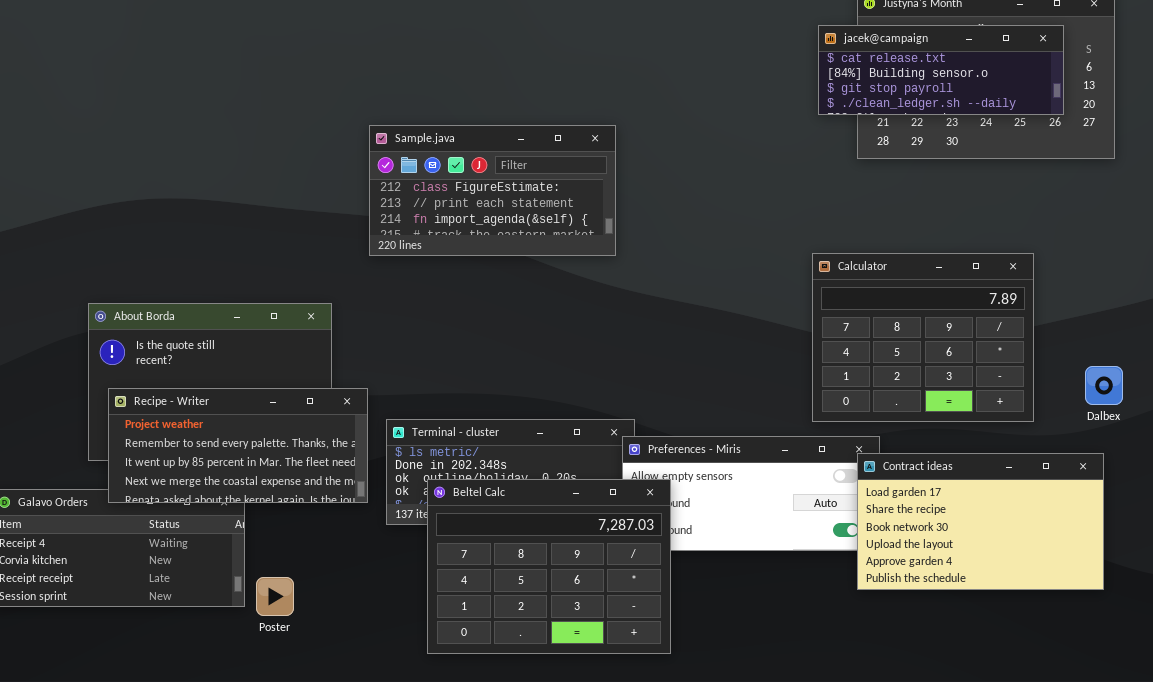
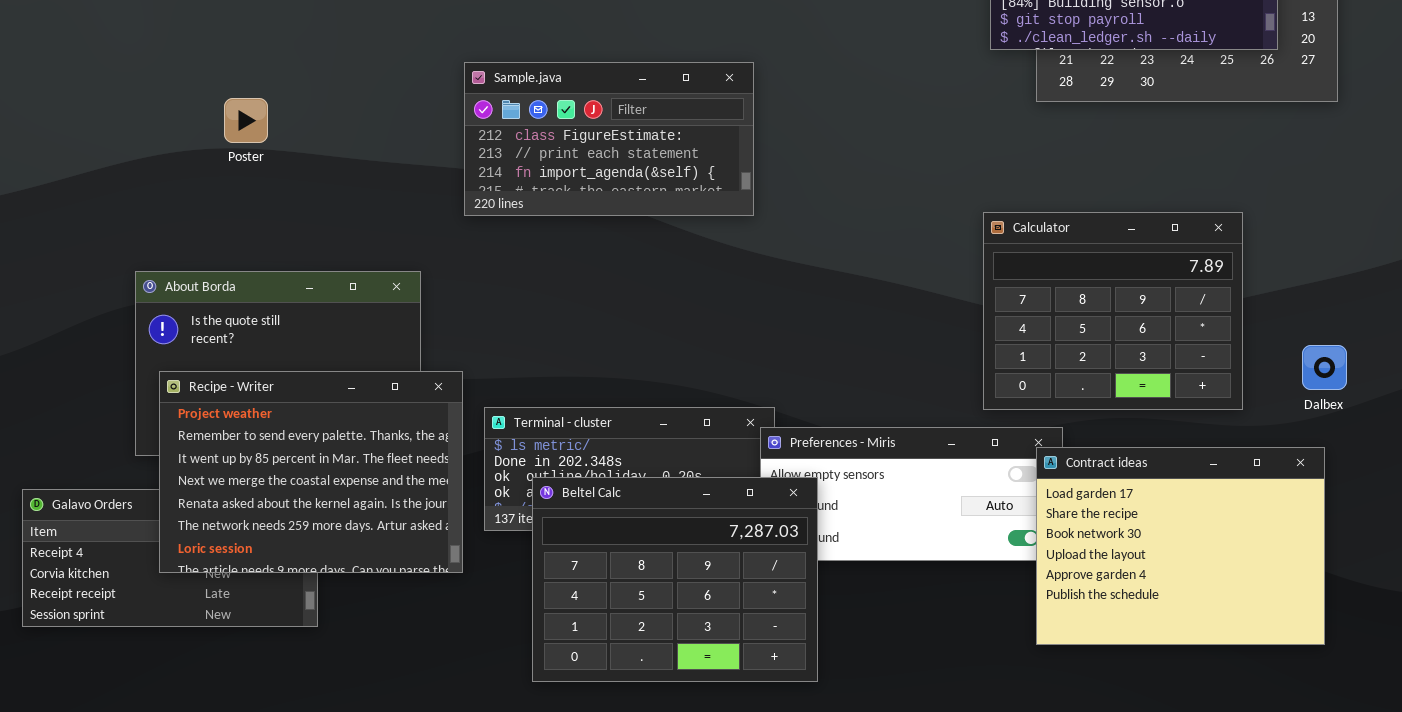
Recipe - Writer: [108,388,368,503] -> [159,371,463,573], resized
Contract ideas: [857,453,1104,590] -> [1036,447,1325,645], resized
Poster: [256,577,294,616] -> [224,98,268,143], moved

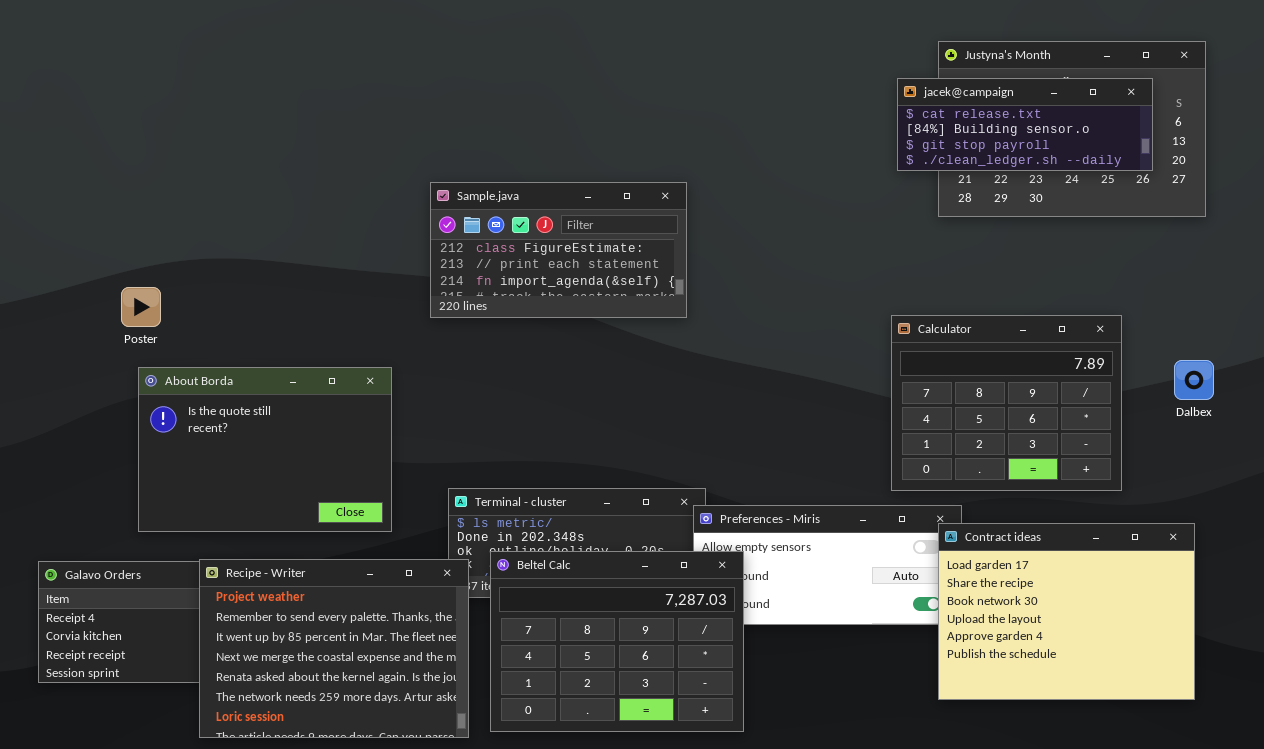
Poster: [224,98,268,143] -> [121,287,161,327], moved
Dalbex: [1302,345,1347,390] -> [1174,360,1214,400], moved
Recipe - Writer: [159,371,463,573] -> [199,559,469,738], moved

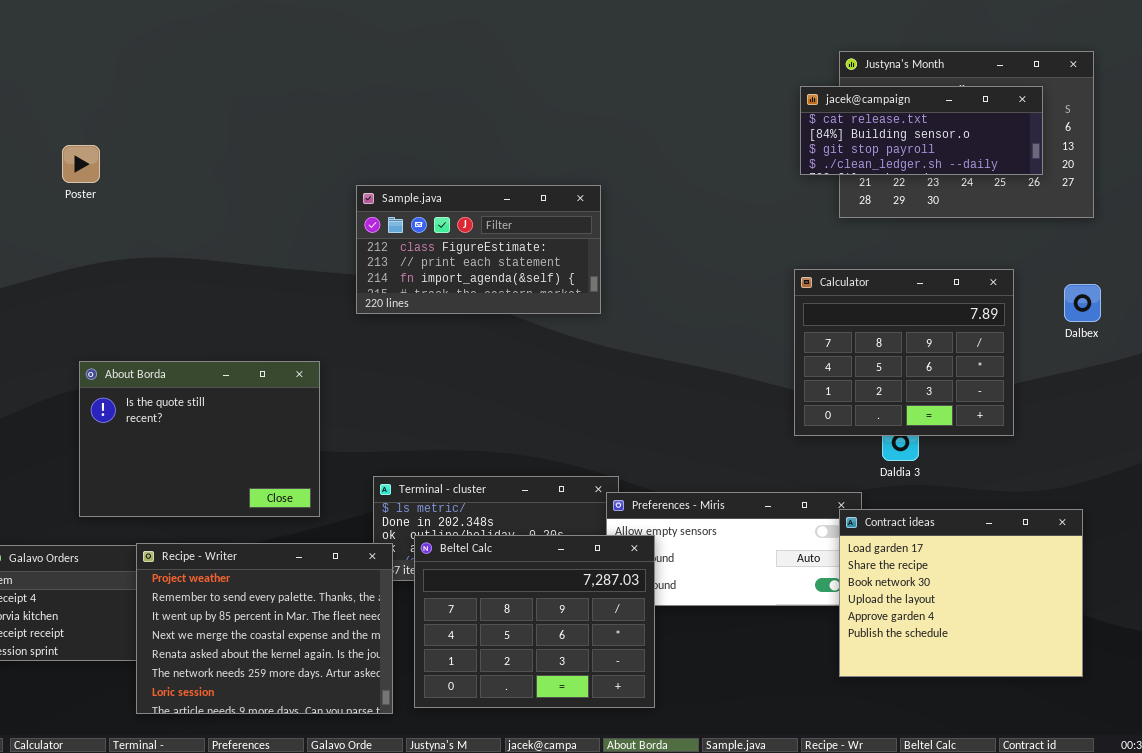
Poster: [121,287,161,327] -> [62,145,100,183], moved
Calculator: [891,315,1122,491] -> [794,269,1014,436], moved
Dalbex: [1174,360,1214,400] -> [1064,284,1101,322], moved

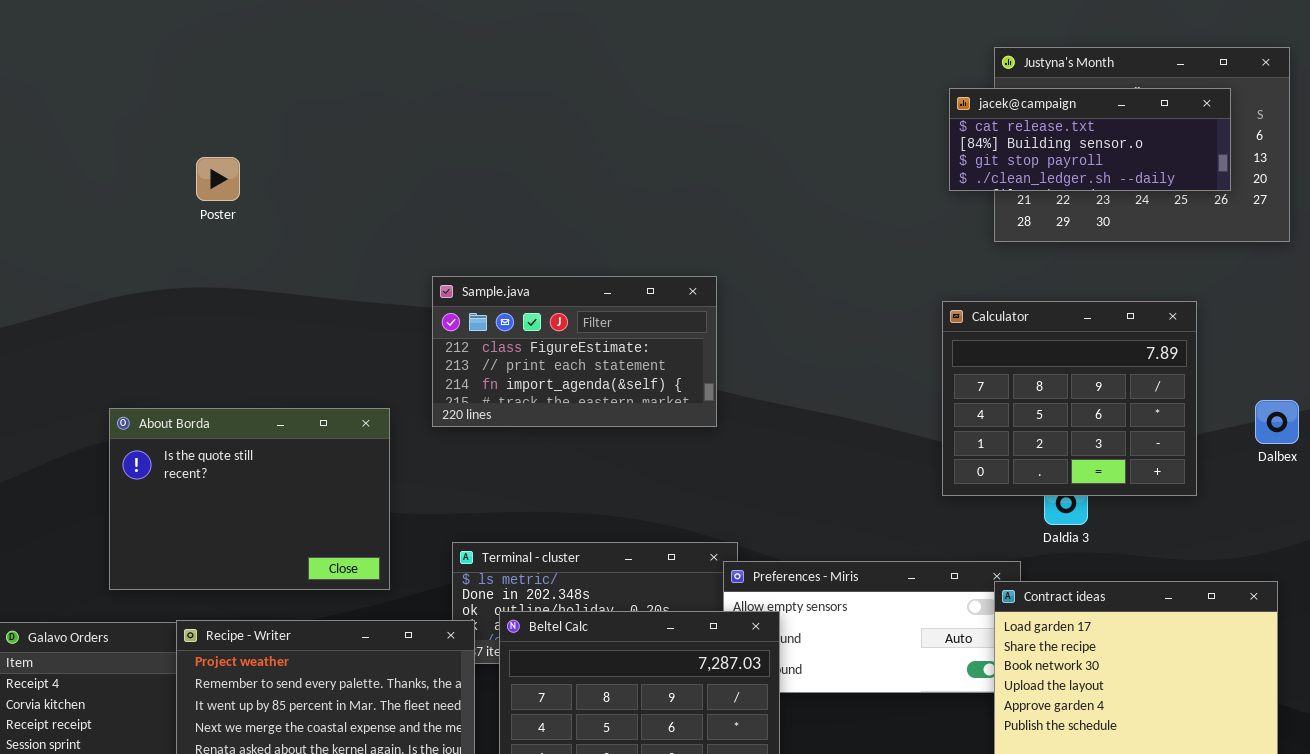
Poster: [62,145,100,183] -> [196,157,240,201], moved
Sample.java: [356,185,601,314] -> [432,276,717,427], moved
Dalbex: [1064,284,1101,322] -> [1255,400,1299,444], moved

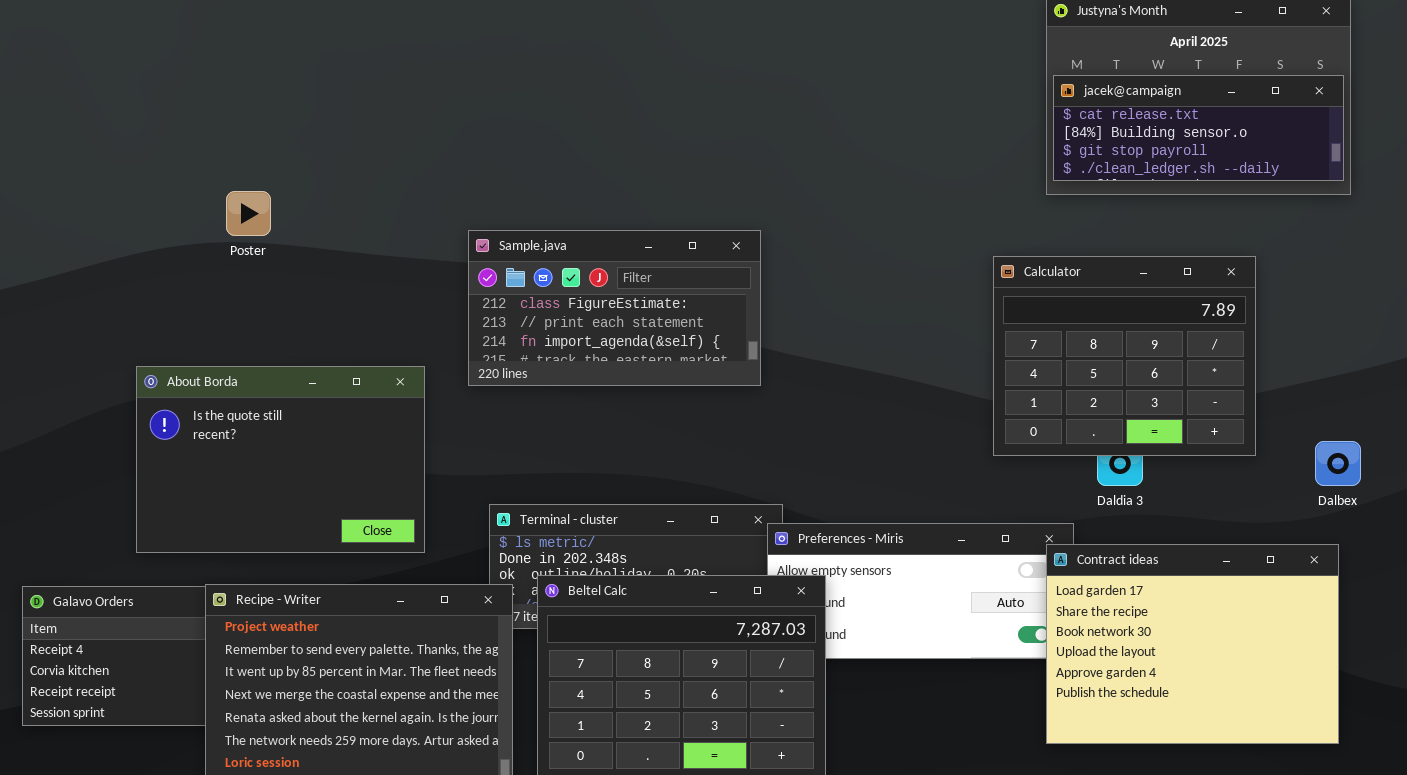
jacek@campaign: [949,88,1231,191] -> [1053,75,1344,181], moved
Poster: [196,157,240,201] -> [226,191,271,236], moved
Dalbex: [1255,400,1299,444] -> [1315,441,1361,486], moved

